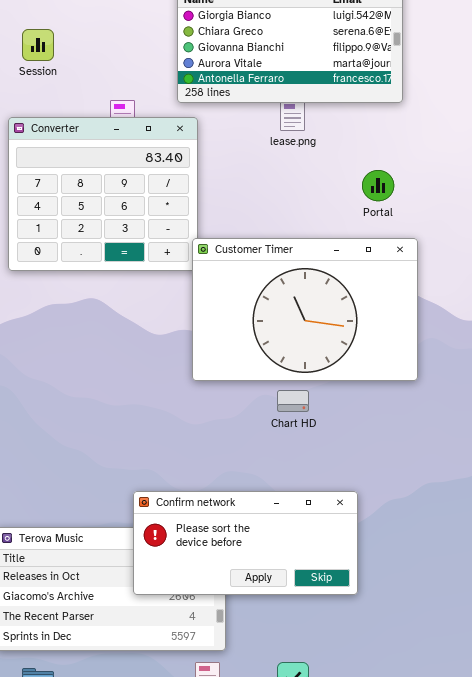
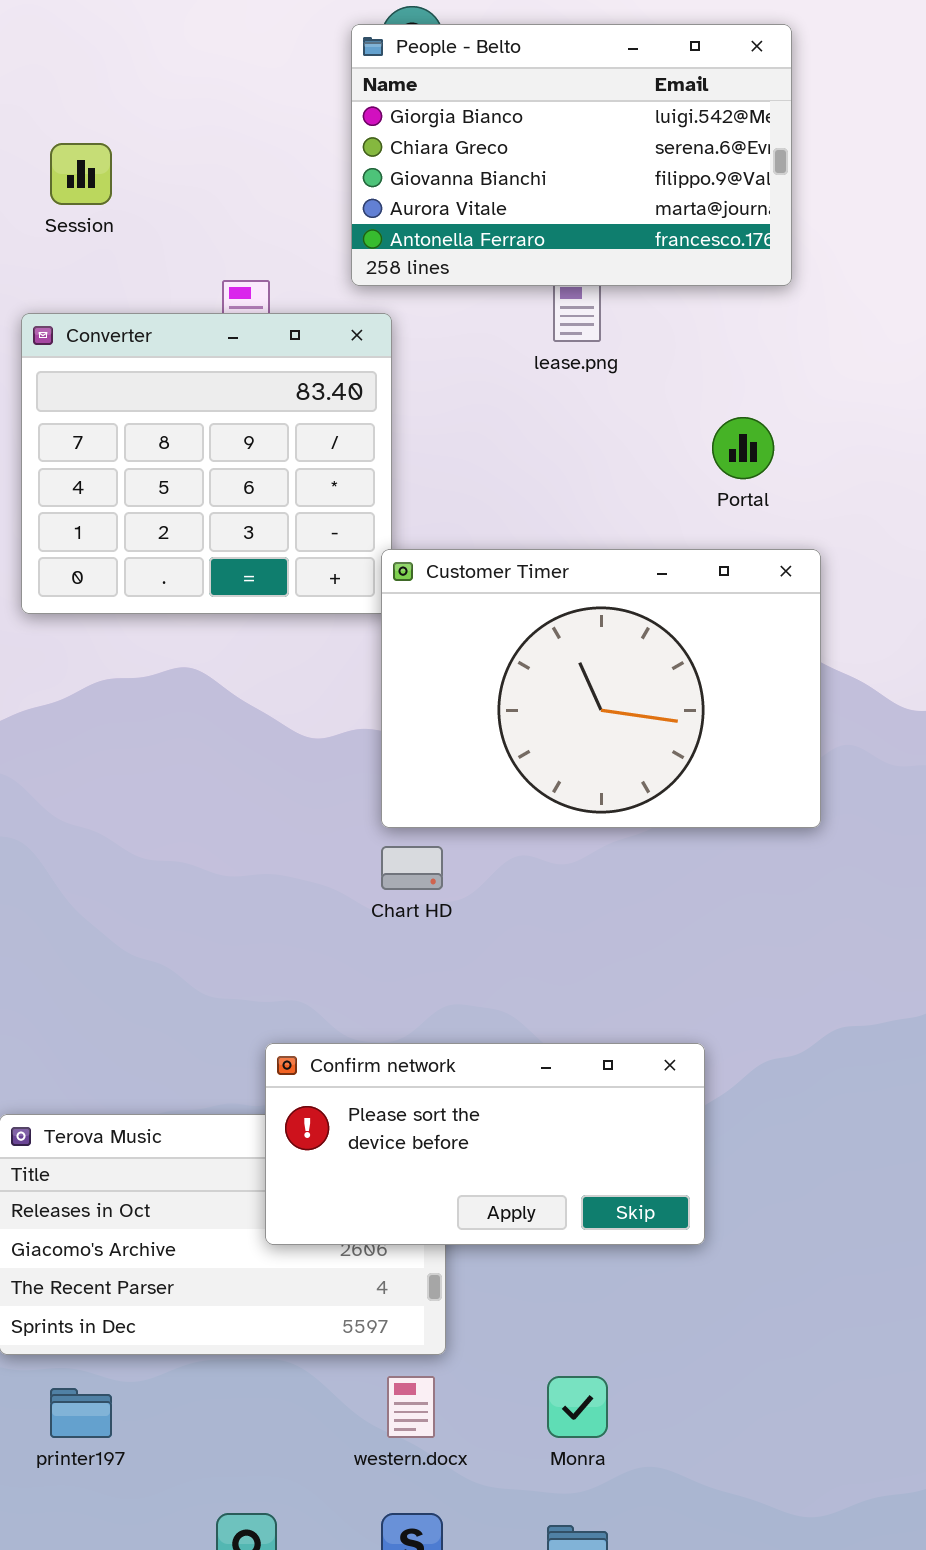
Chart HD: [277,390,309,412] -> [381,846,443,890], moved

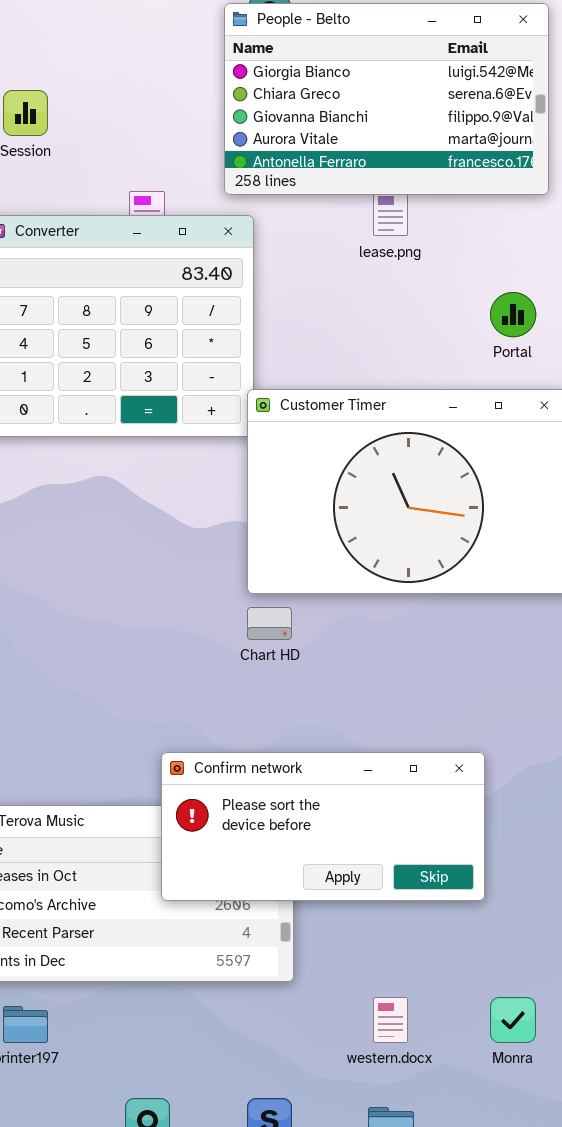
western.docx: [387,1376,435,1438] -> [373,997,408,1043], moved
Monra: [547,1376,608,1438] -> [490,997,536,1043], moved

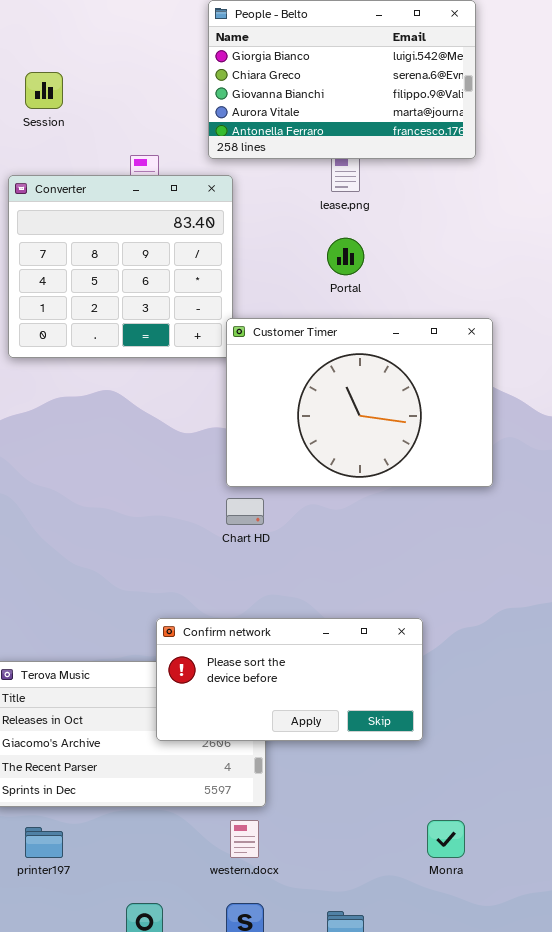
Portal: [490,292,536,337] -> [327,238,364,275], moved
western.docx: [373,997,408,1043] -> [230,820,259,858], moved

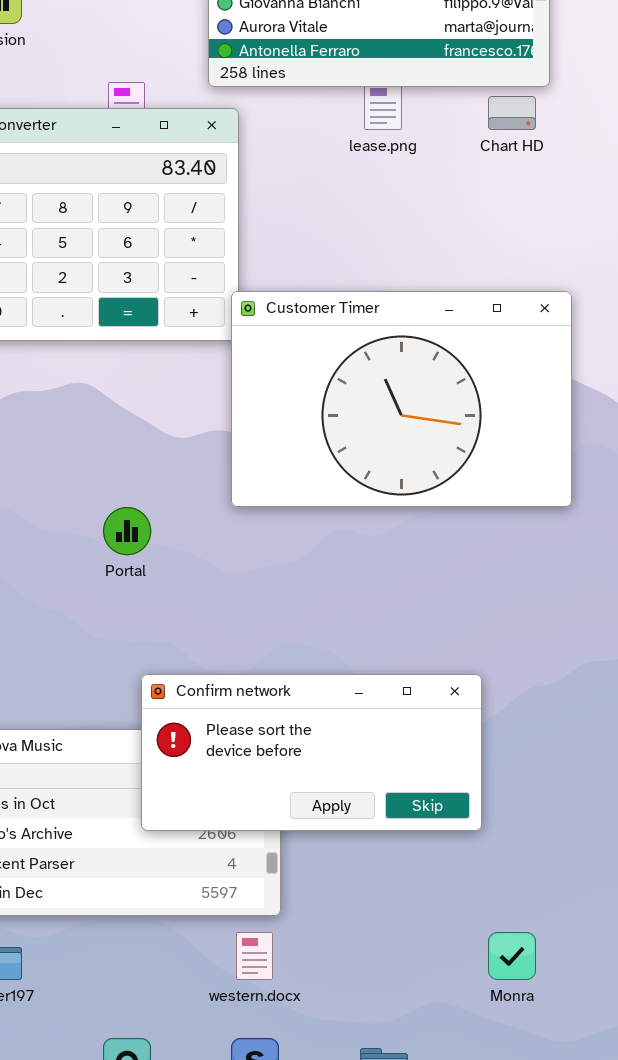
Portal: [327,238,364,275] -> [103,507,151,555], moved
Chart HD: [226,498,264,525] -> [488,96,536,130], moved

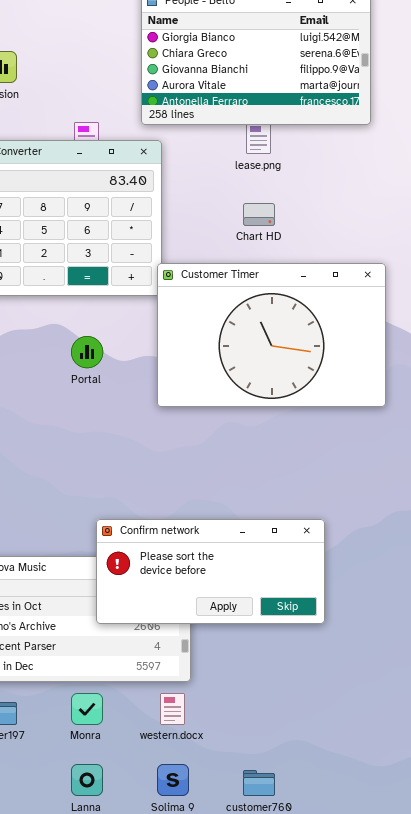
Chart HD: [488,96,536,130] -> [243,203,275,226], moved
Portal: [103,507,151,555] -> [71,336,103,368], moved
Monra: [488,932,536,980] -> [71,693,103,725], moved

